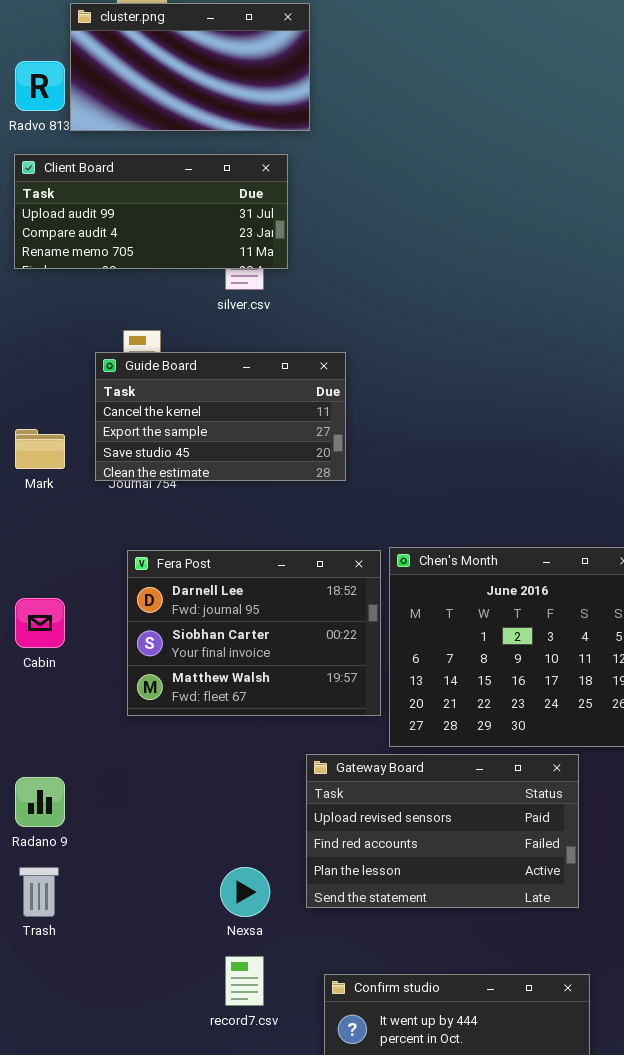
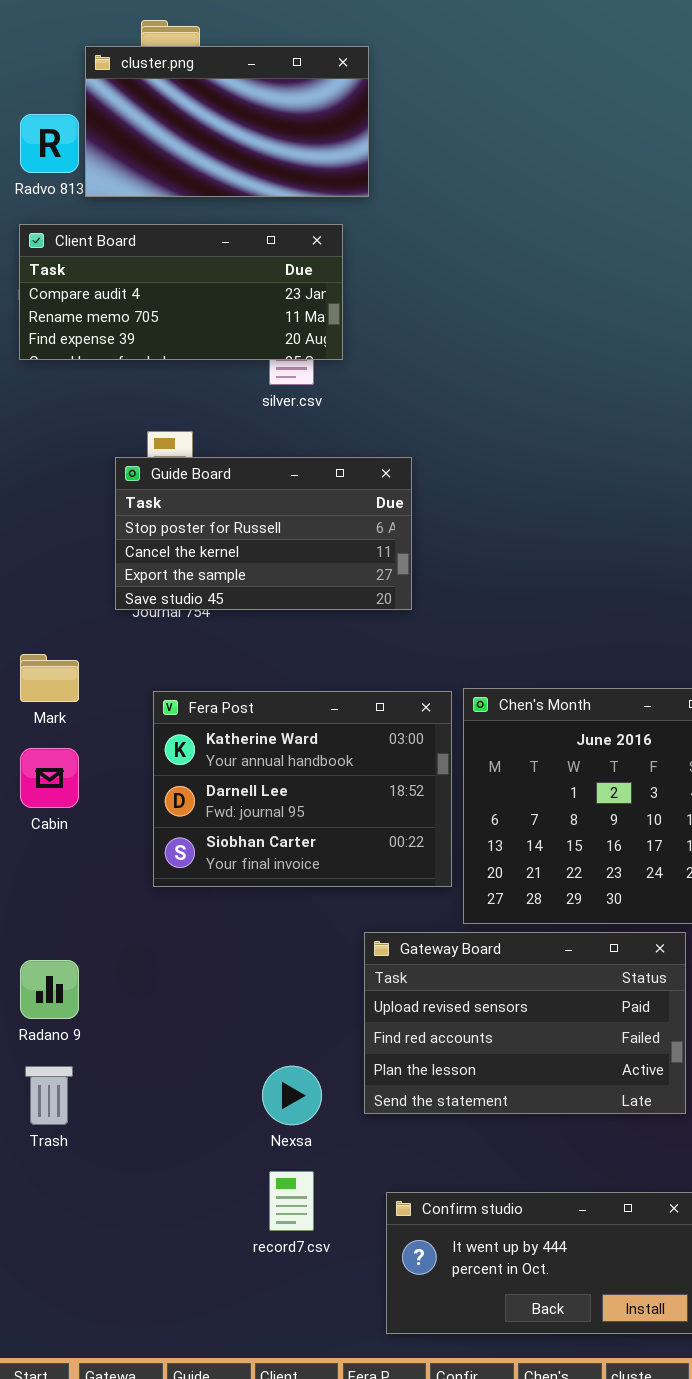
Client Board: [14,154,288,269] -> [19,224,343,360], scrolled down 1 row
Guide Board: [95,352,346,481] -> [115,457,412,610], scrolled up 1 row
Mark: [15,429,65,469] -> [20,654,79,702], moved
Fera Post: [127,550,381,716] -> [153,691,452,887], scrolled up 1 row

